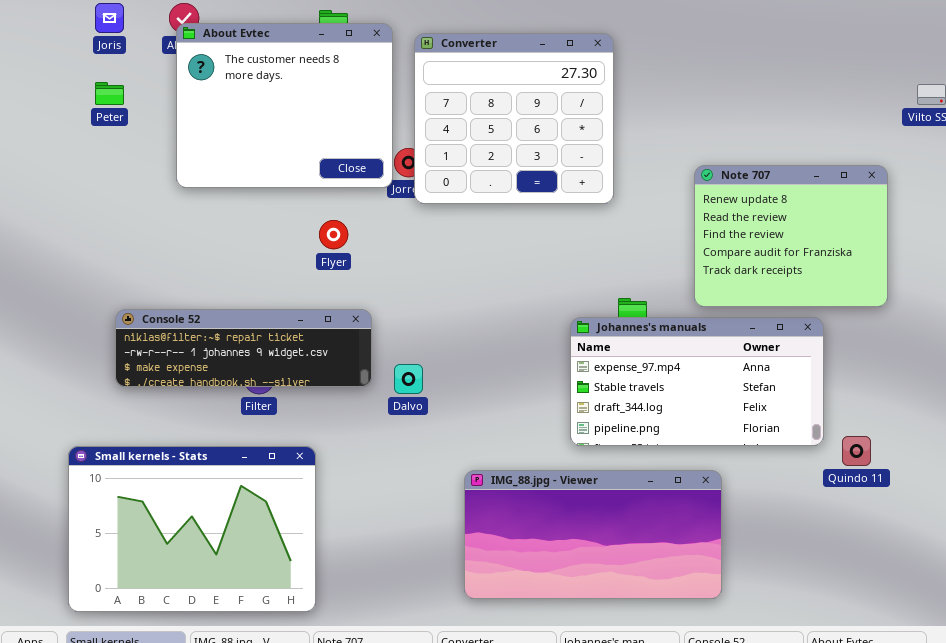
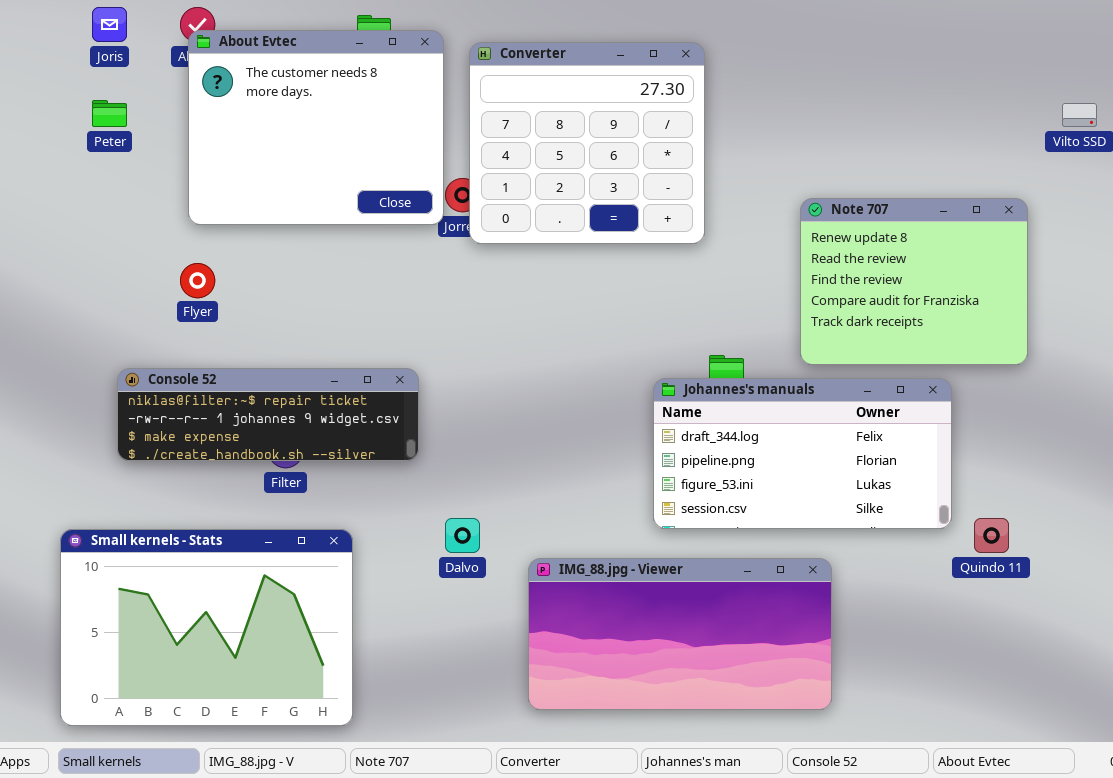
Flyer: [319,220,348,249] -> [180,263,215,298], moved
Johannes's manuals: [570,317,824,446] -> [653,378,952,529], scrolled down 2 rows
Dalvo: [394,364,423,394] -> [445,518,480,553], moved

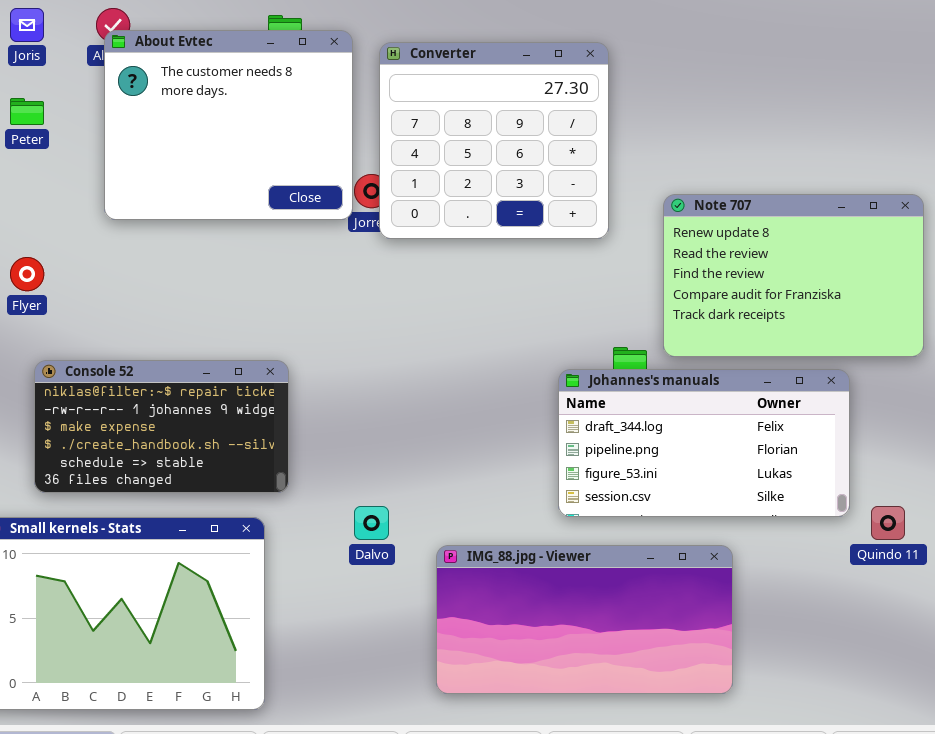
Note 707: [800,198,1028,365] -> [663,194,924,357], resized
Flyer: [180,263,215,298] -> [10,257,44,291], moved
Console 52: [117,368,419,461] -> [34,360,289,493], resized

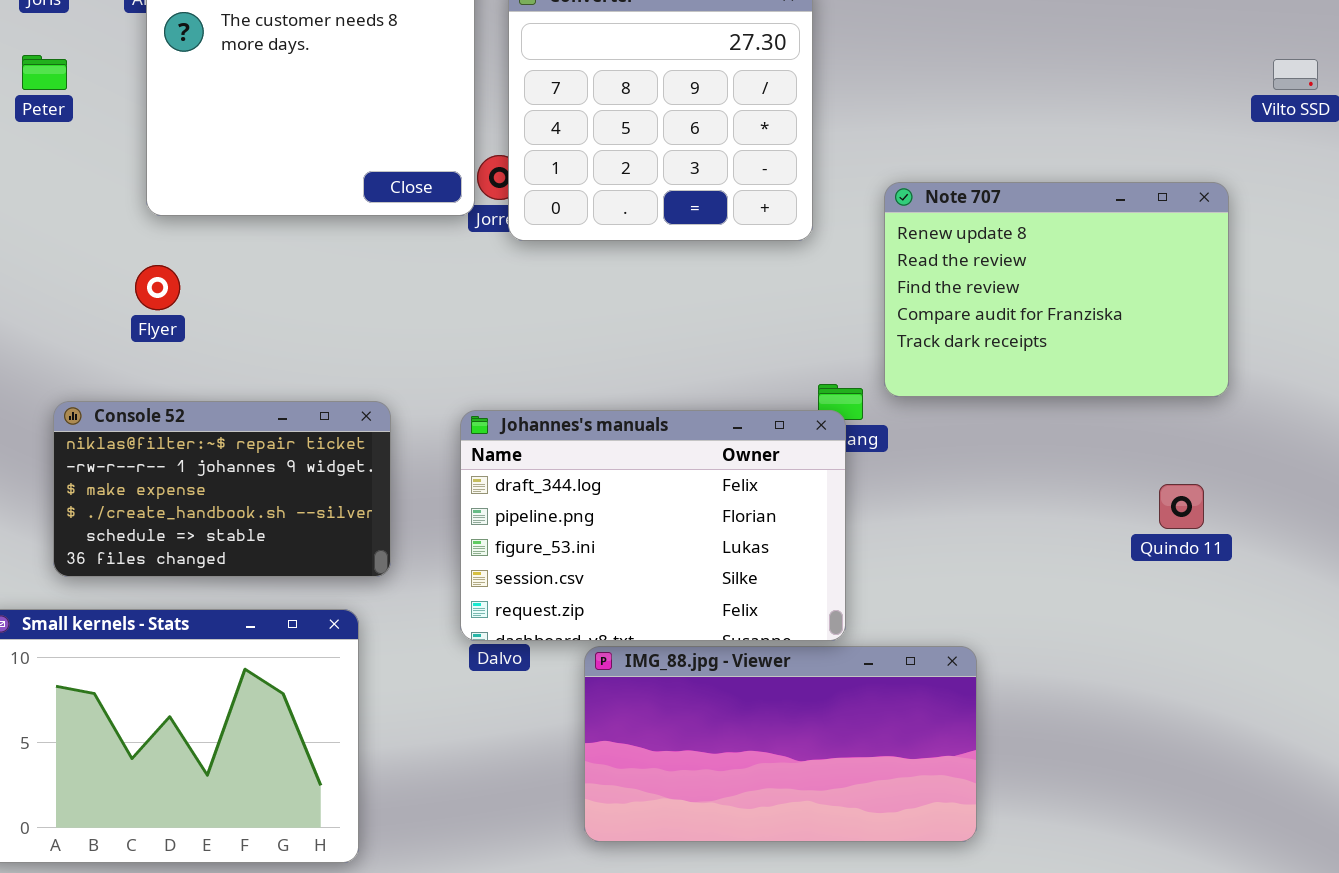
Flyer: [10,257,44,291] -> [135,265,180,310], moved
Johannes's manuals: [558,369,850,517] -> [460,410,846,641], moved, resized
Quindo 11: [871,506,905,540] -> [1159,484,1204,529], moved

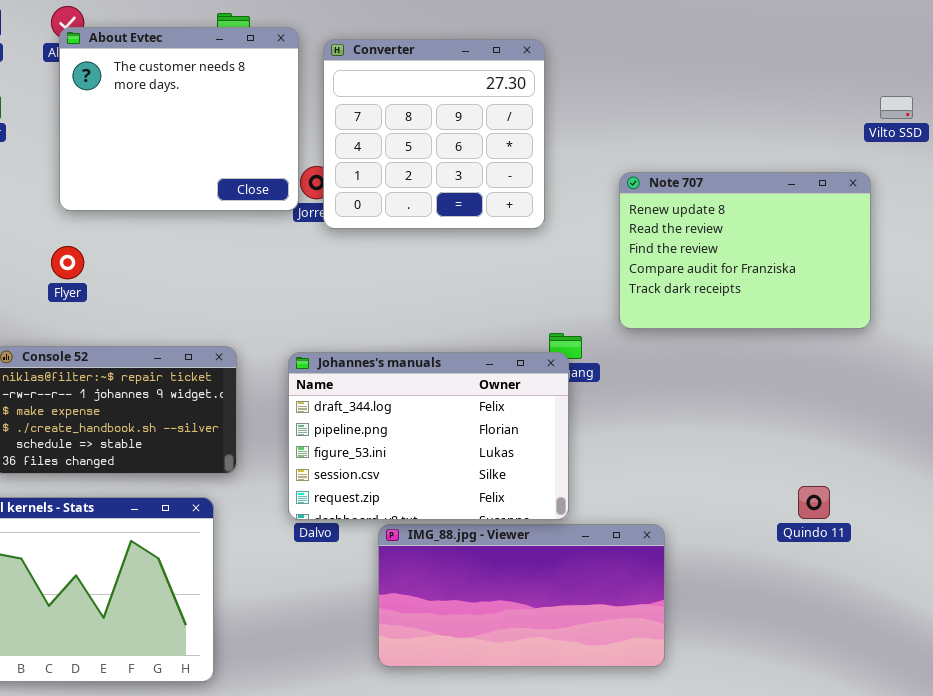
Note 707: [884,182,1229,397] -> [619,172,871,329], moved
Quindo 11: [1159,484,1204,529] -> [798,486,830,519], moved

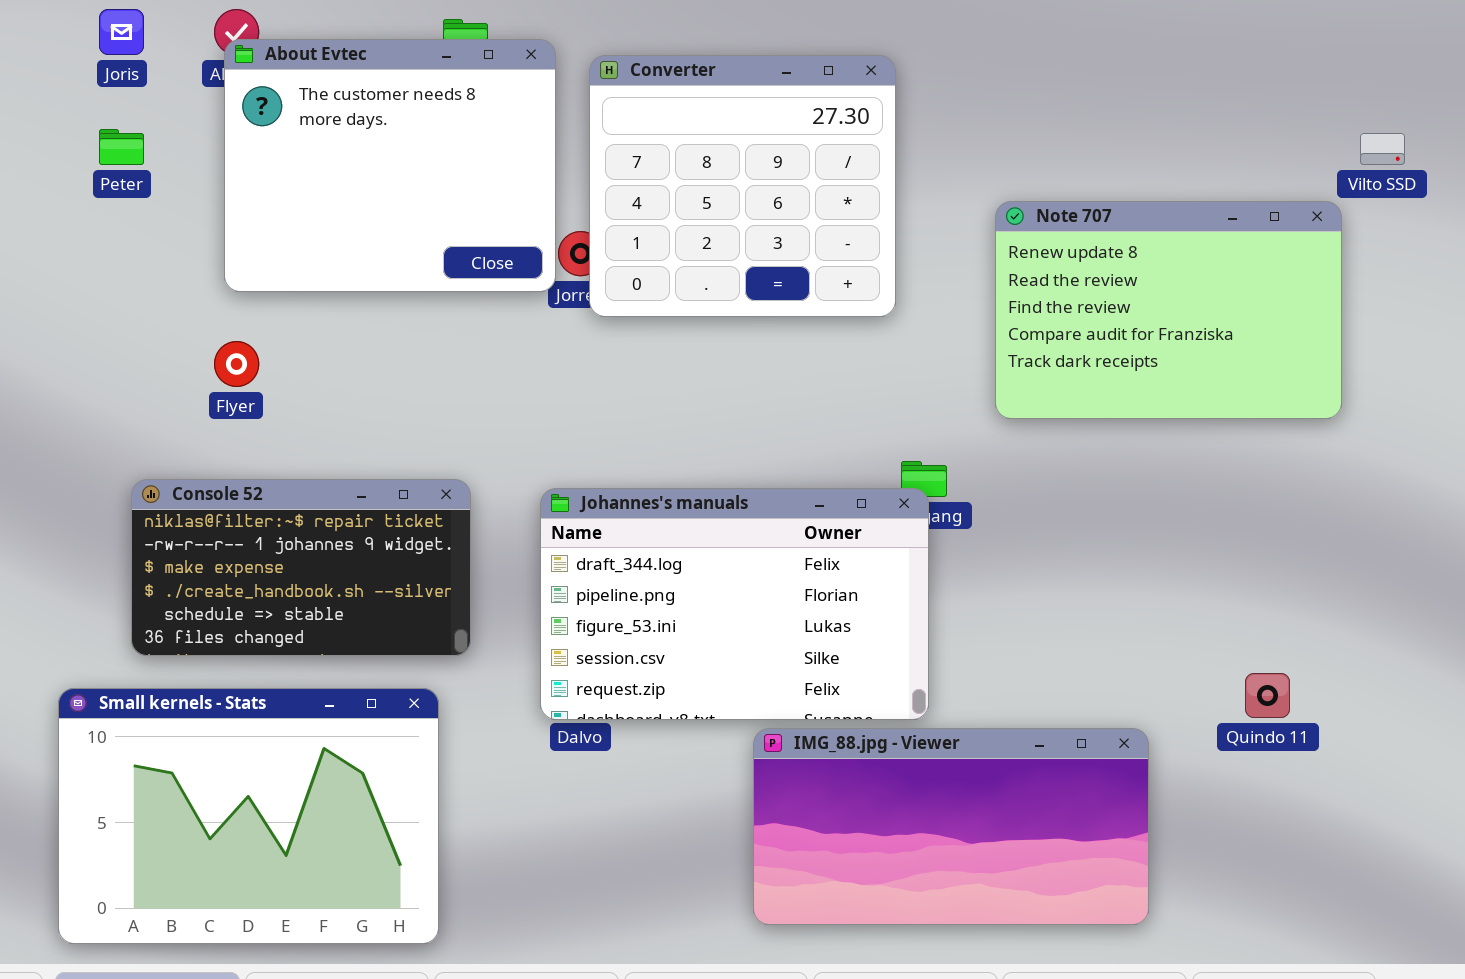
Note 707: [619,172,871,329] -> [995,201,1342,419], moved
IMG_88.jpg - Viewer: [378,524,665,667] -> [753,728,1149,925], moved

